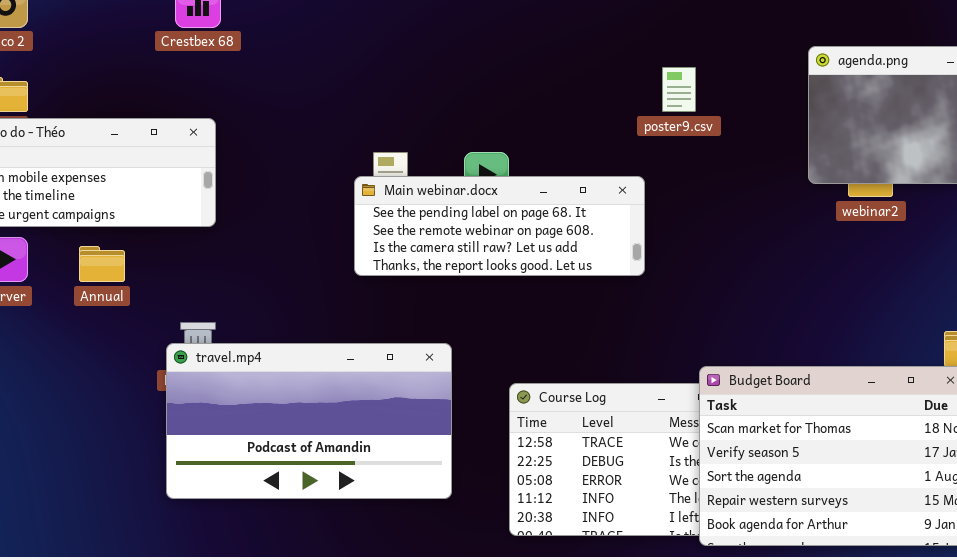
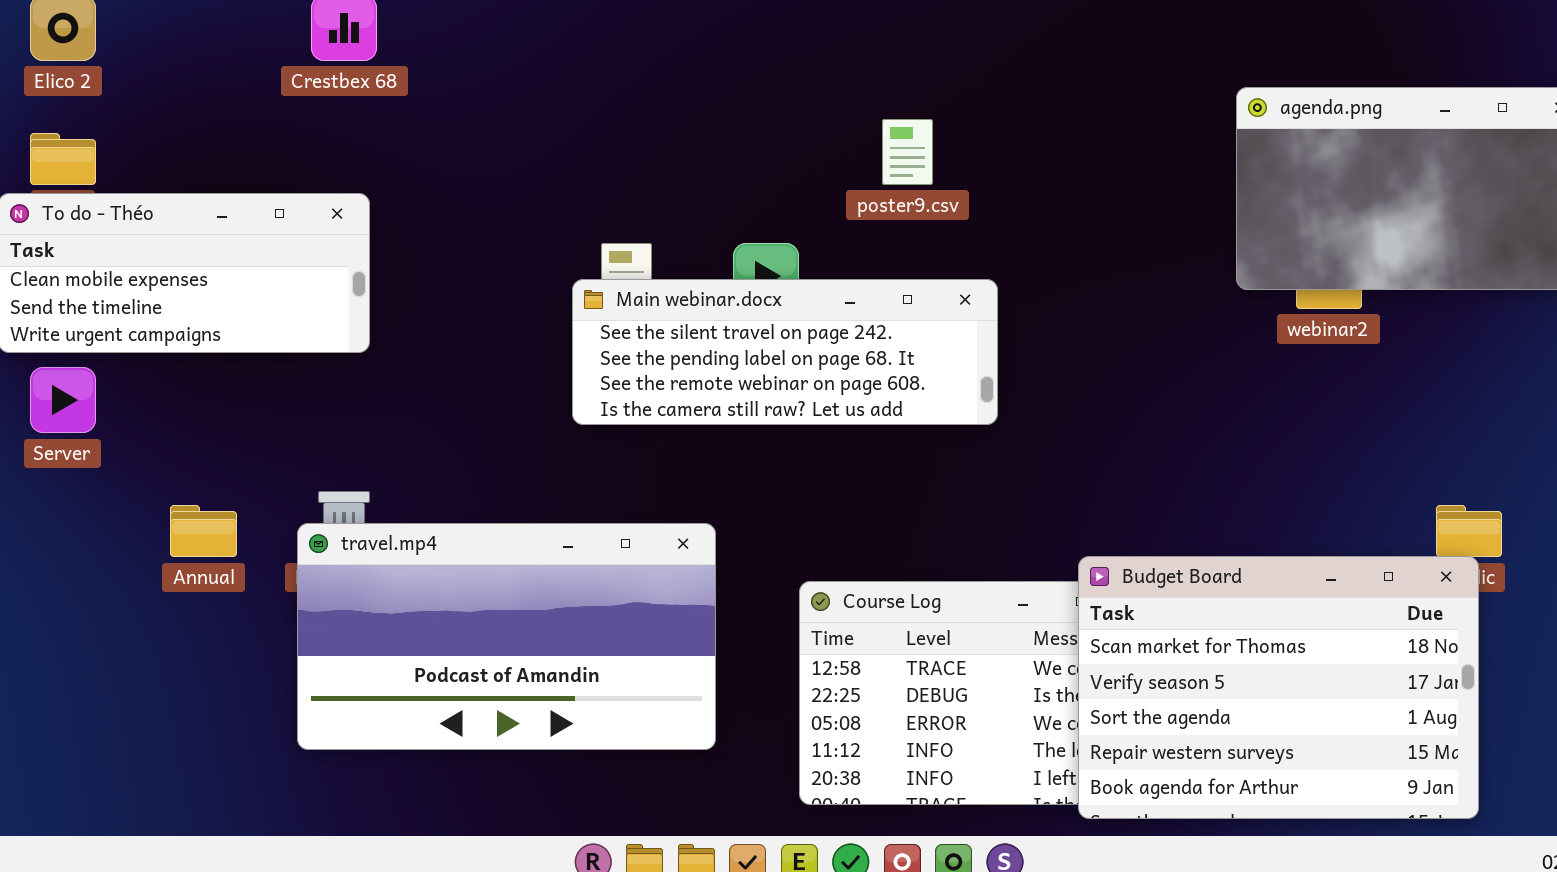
poster9.csv: [662,67,696,112] -> [882,119,933,185], moved
Main webinar.docx: [354,176,645,276] -> [572,279,998,425], scrolled up 1 row
Annual: [79,246,125,282] -> [170,505,237,557], moved

